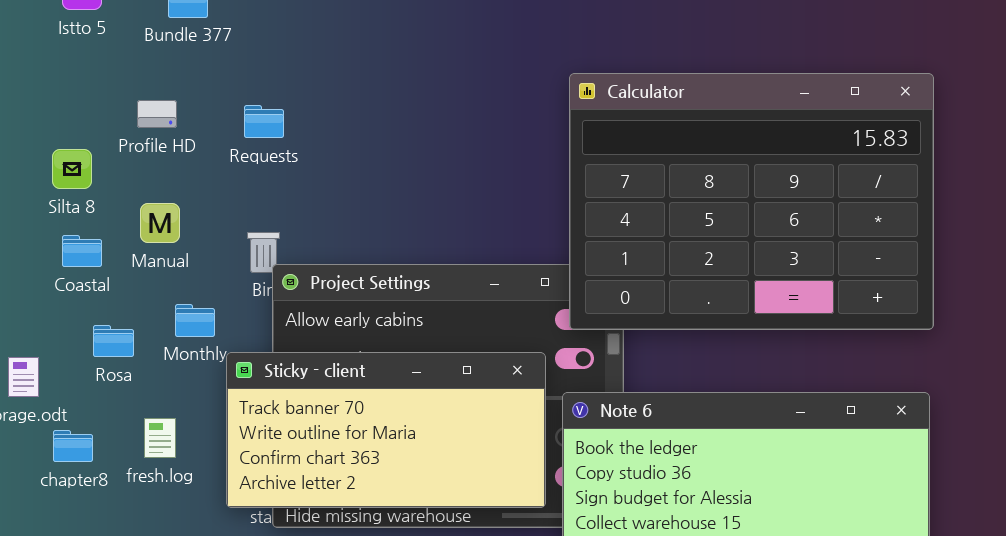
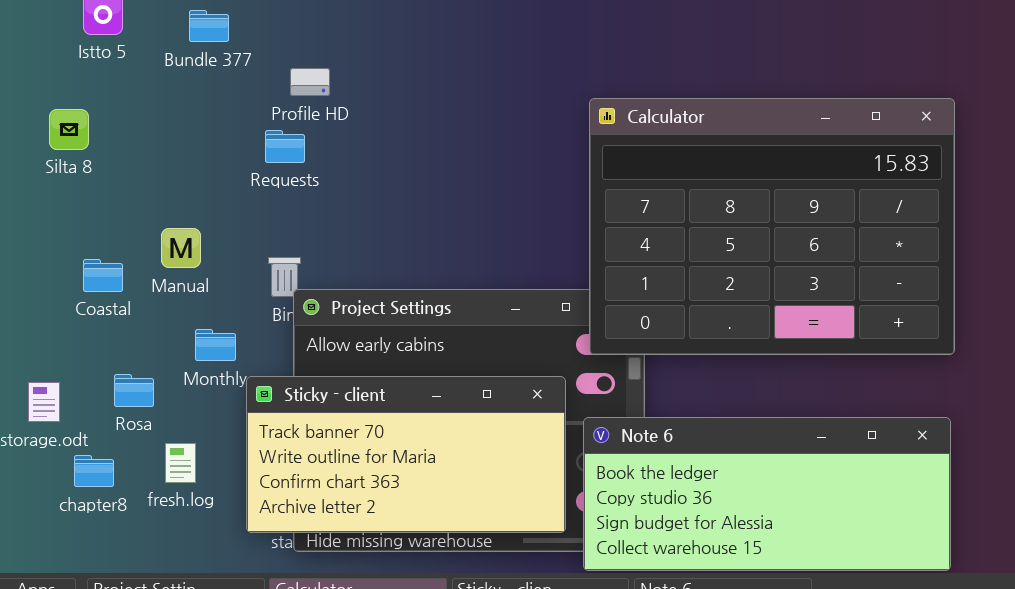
Profile HD: [137,100,177,128] -> [290,68,330,96], moved
Silta 8: [52,149,92,189] -> [49,109,89,150], moved
Rosa: [93,325,134,357] -> [114,374,154,407], moved

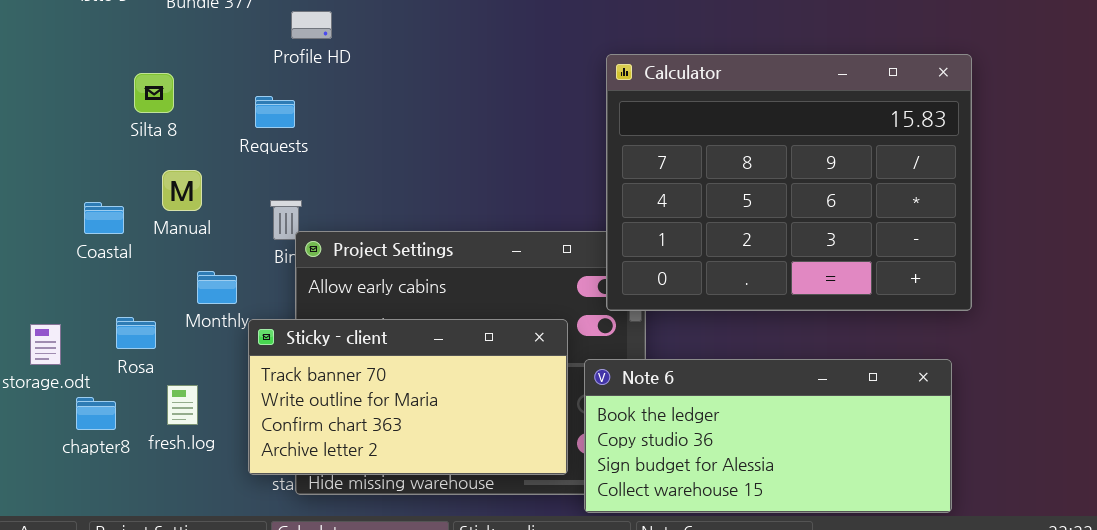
Calculator: [589,98,955,355] -> [606,54,972,311], moved
Silta 8: [49,109,89,150] -> [134,73,174,113], moved
Requests: [265,130,305,163] -> [255,96,295,128], moved

